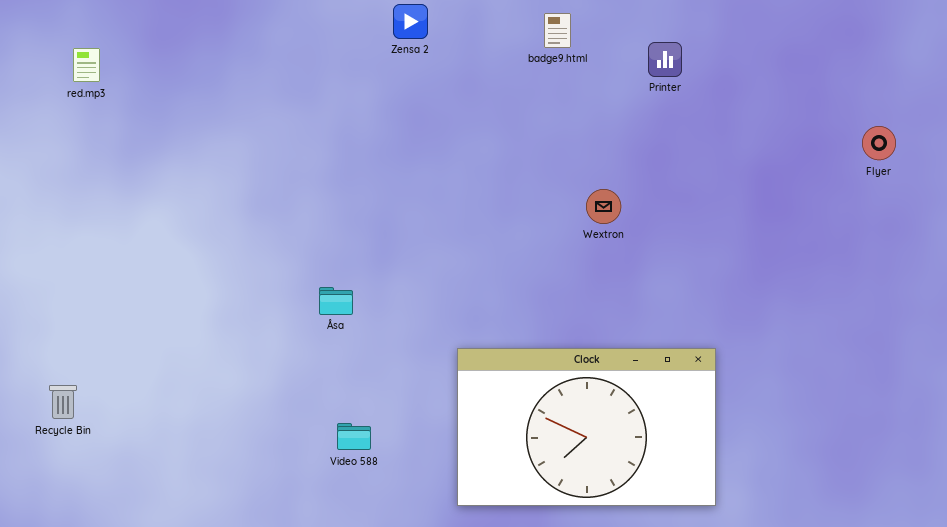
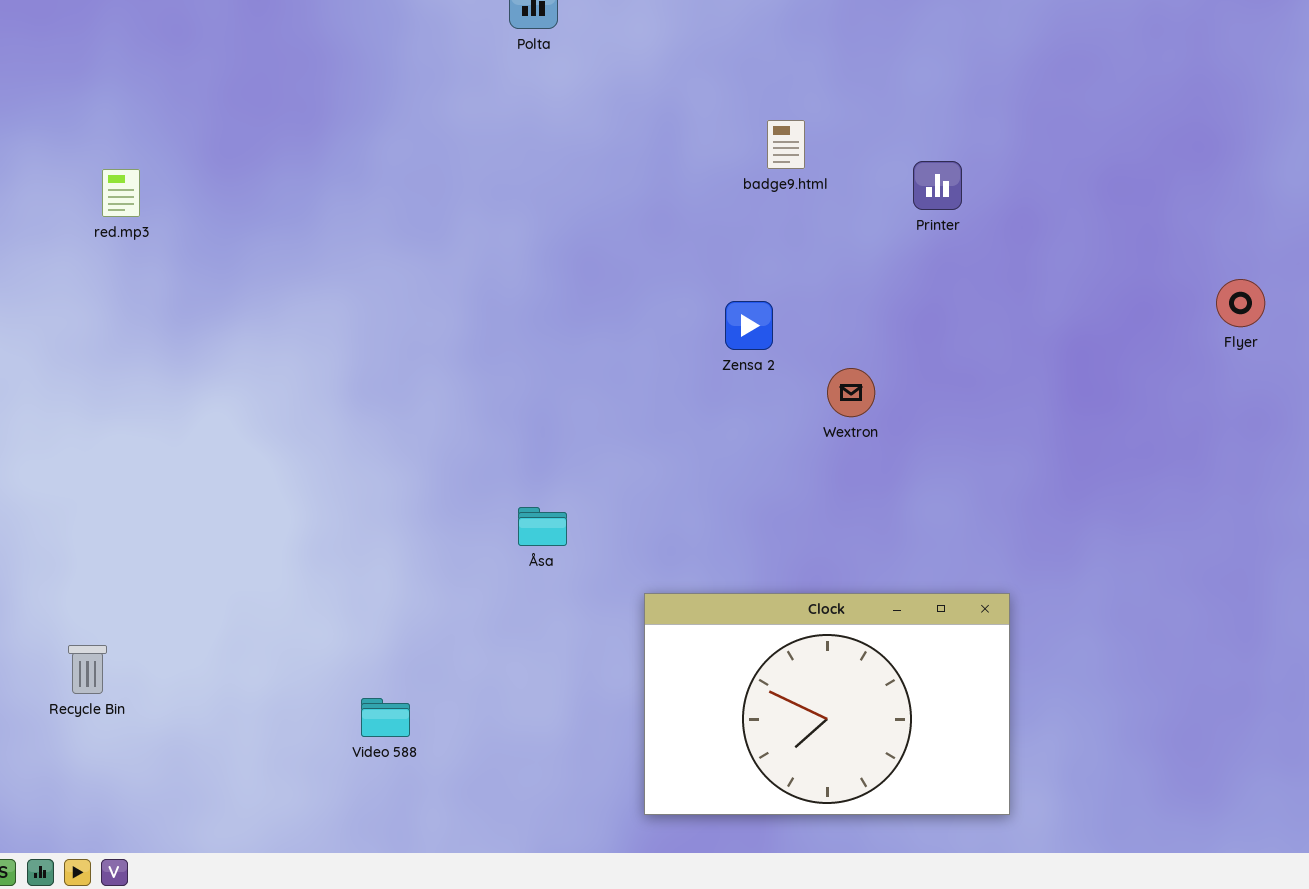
Zensa 2: [393,4,428,39] -> [725,301,773,350], moved
Åsa: [319,287,353,315] -> [518,507,567,546], moved
Video 588: [337,423,371,450] -> [361,698,410,737], moved

